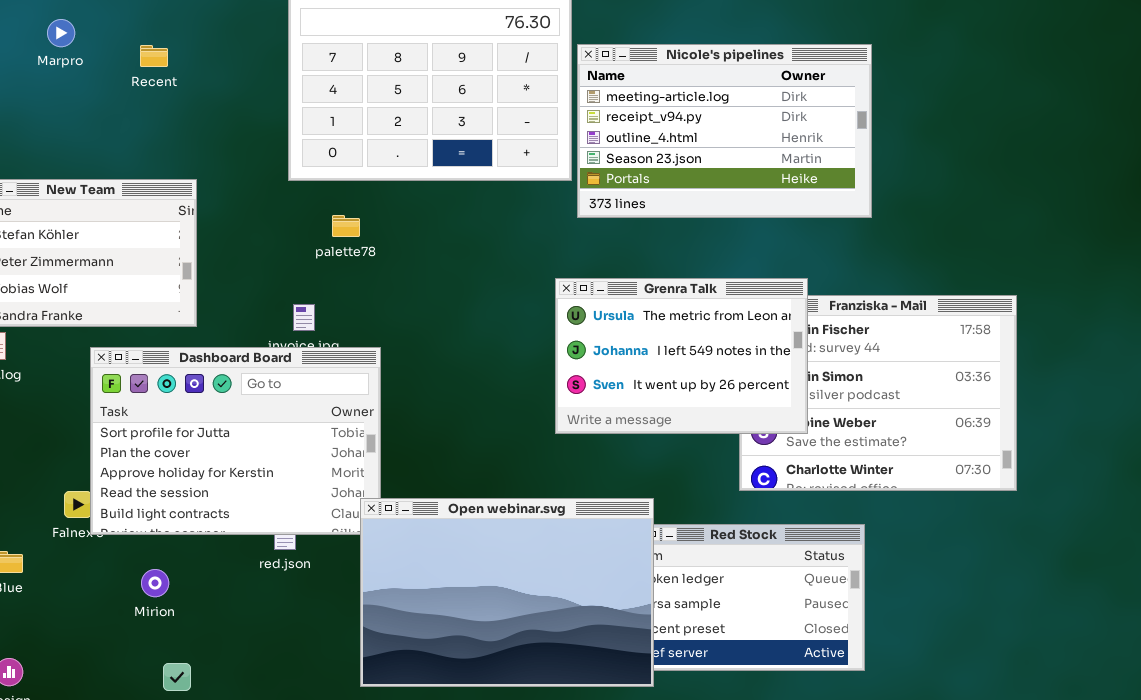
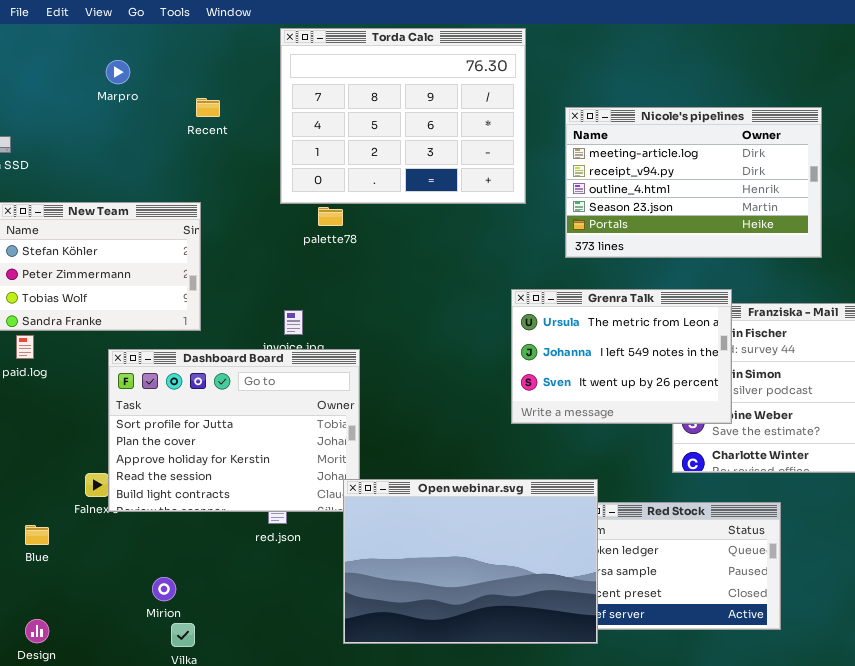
Marpro: [47,19,75,47] -> [106,60,130,84], moved
Nicole's pipelines: [577,44,872,218] -> [565,107,822,258], moved
Recent: [140,45,168,67] -> [196,98,220,117], moved
palette78: [332,215,360,237] -> [318,207,343,226], moved
Mirion: [141,569,169,597] -> [152,577,176,601], moved

